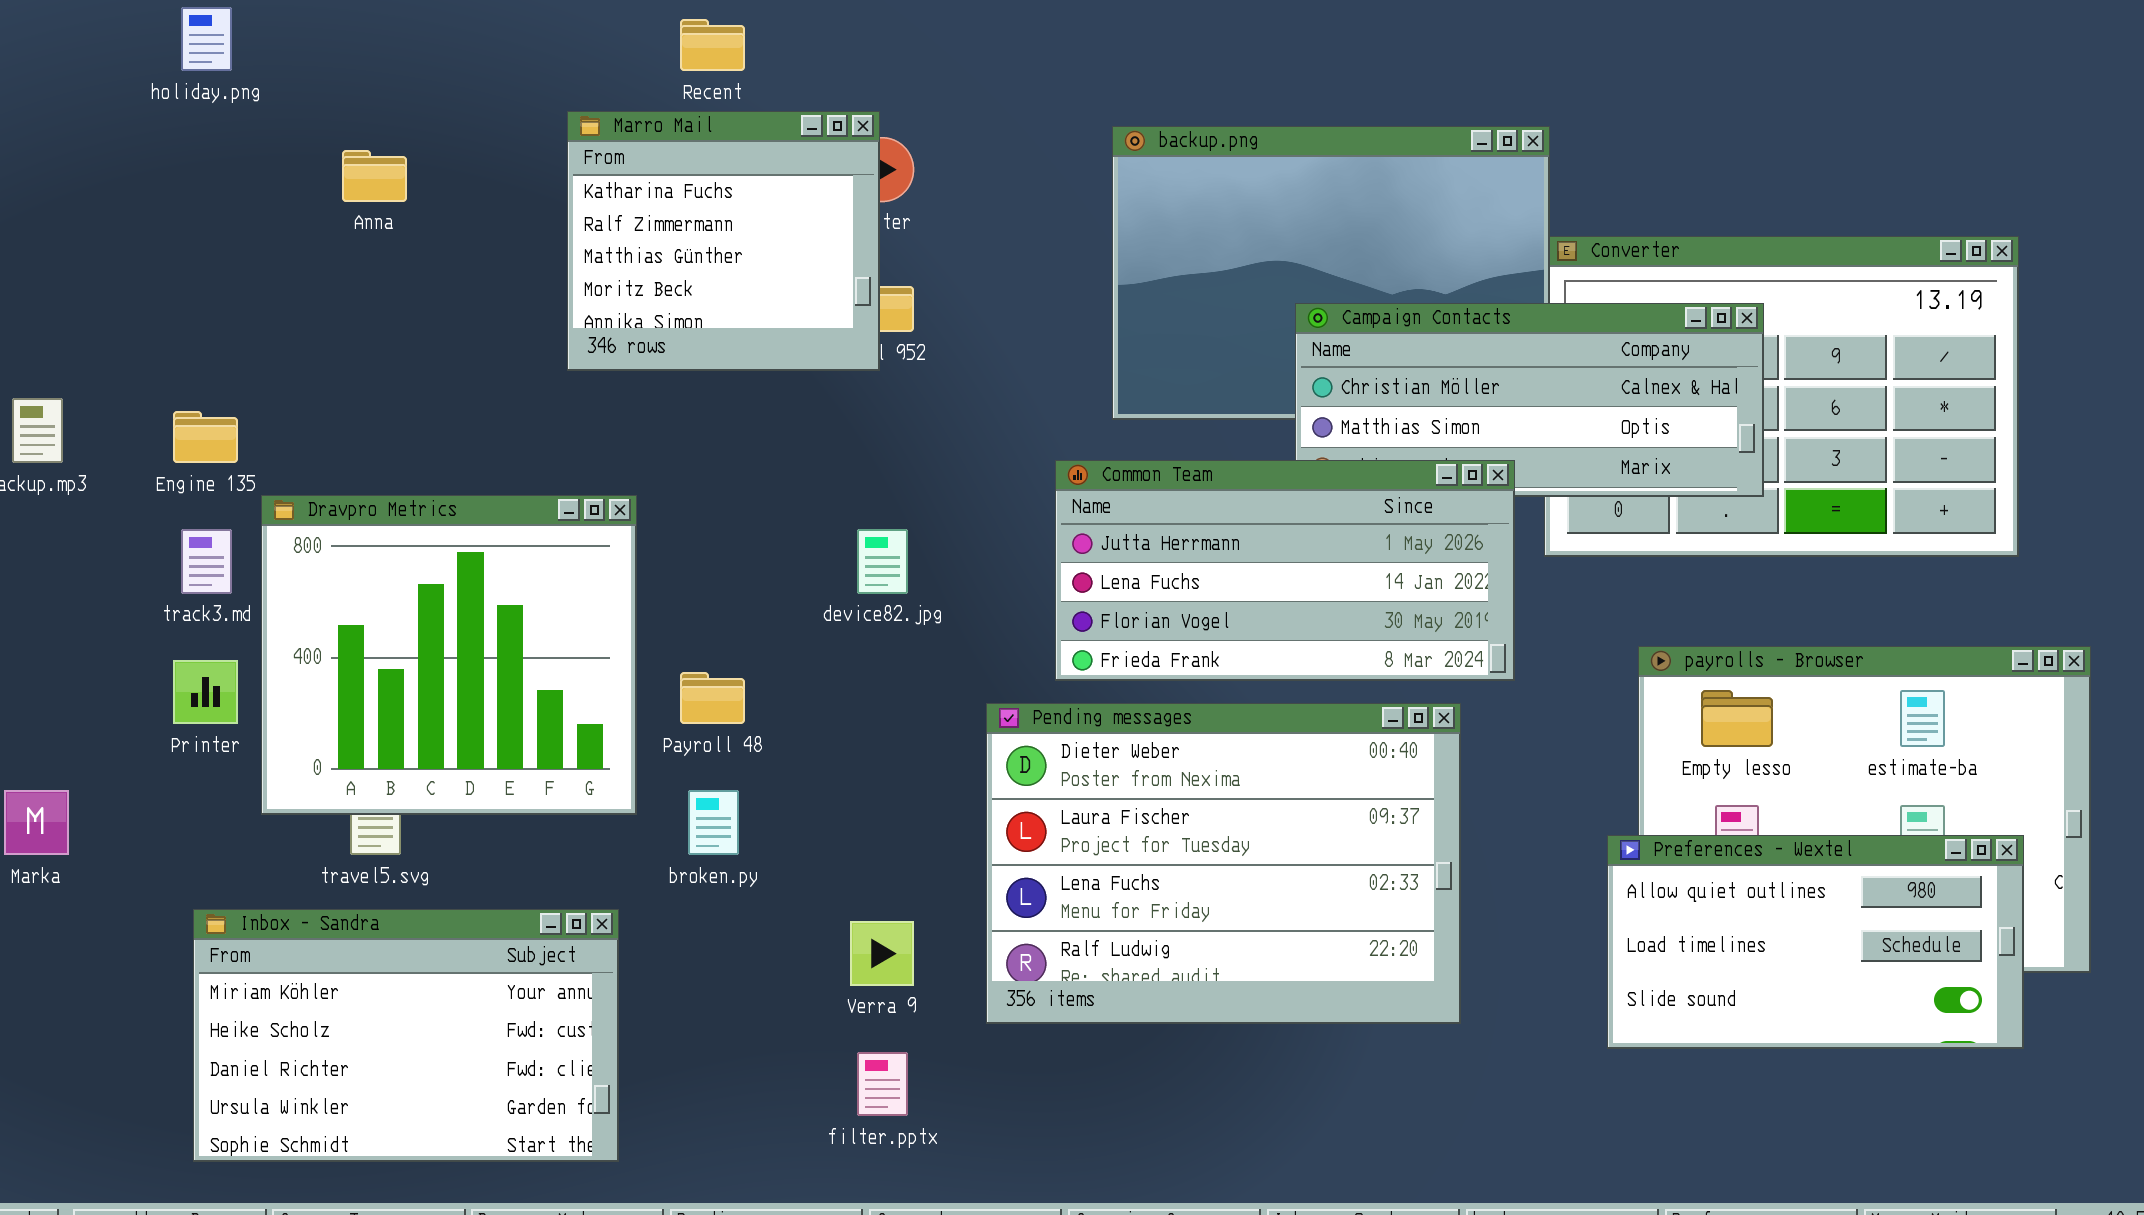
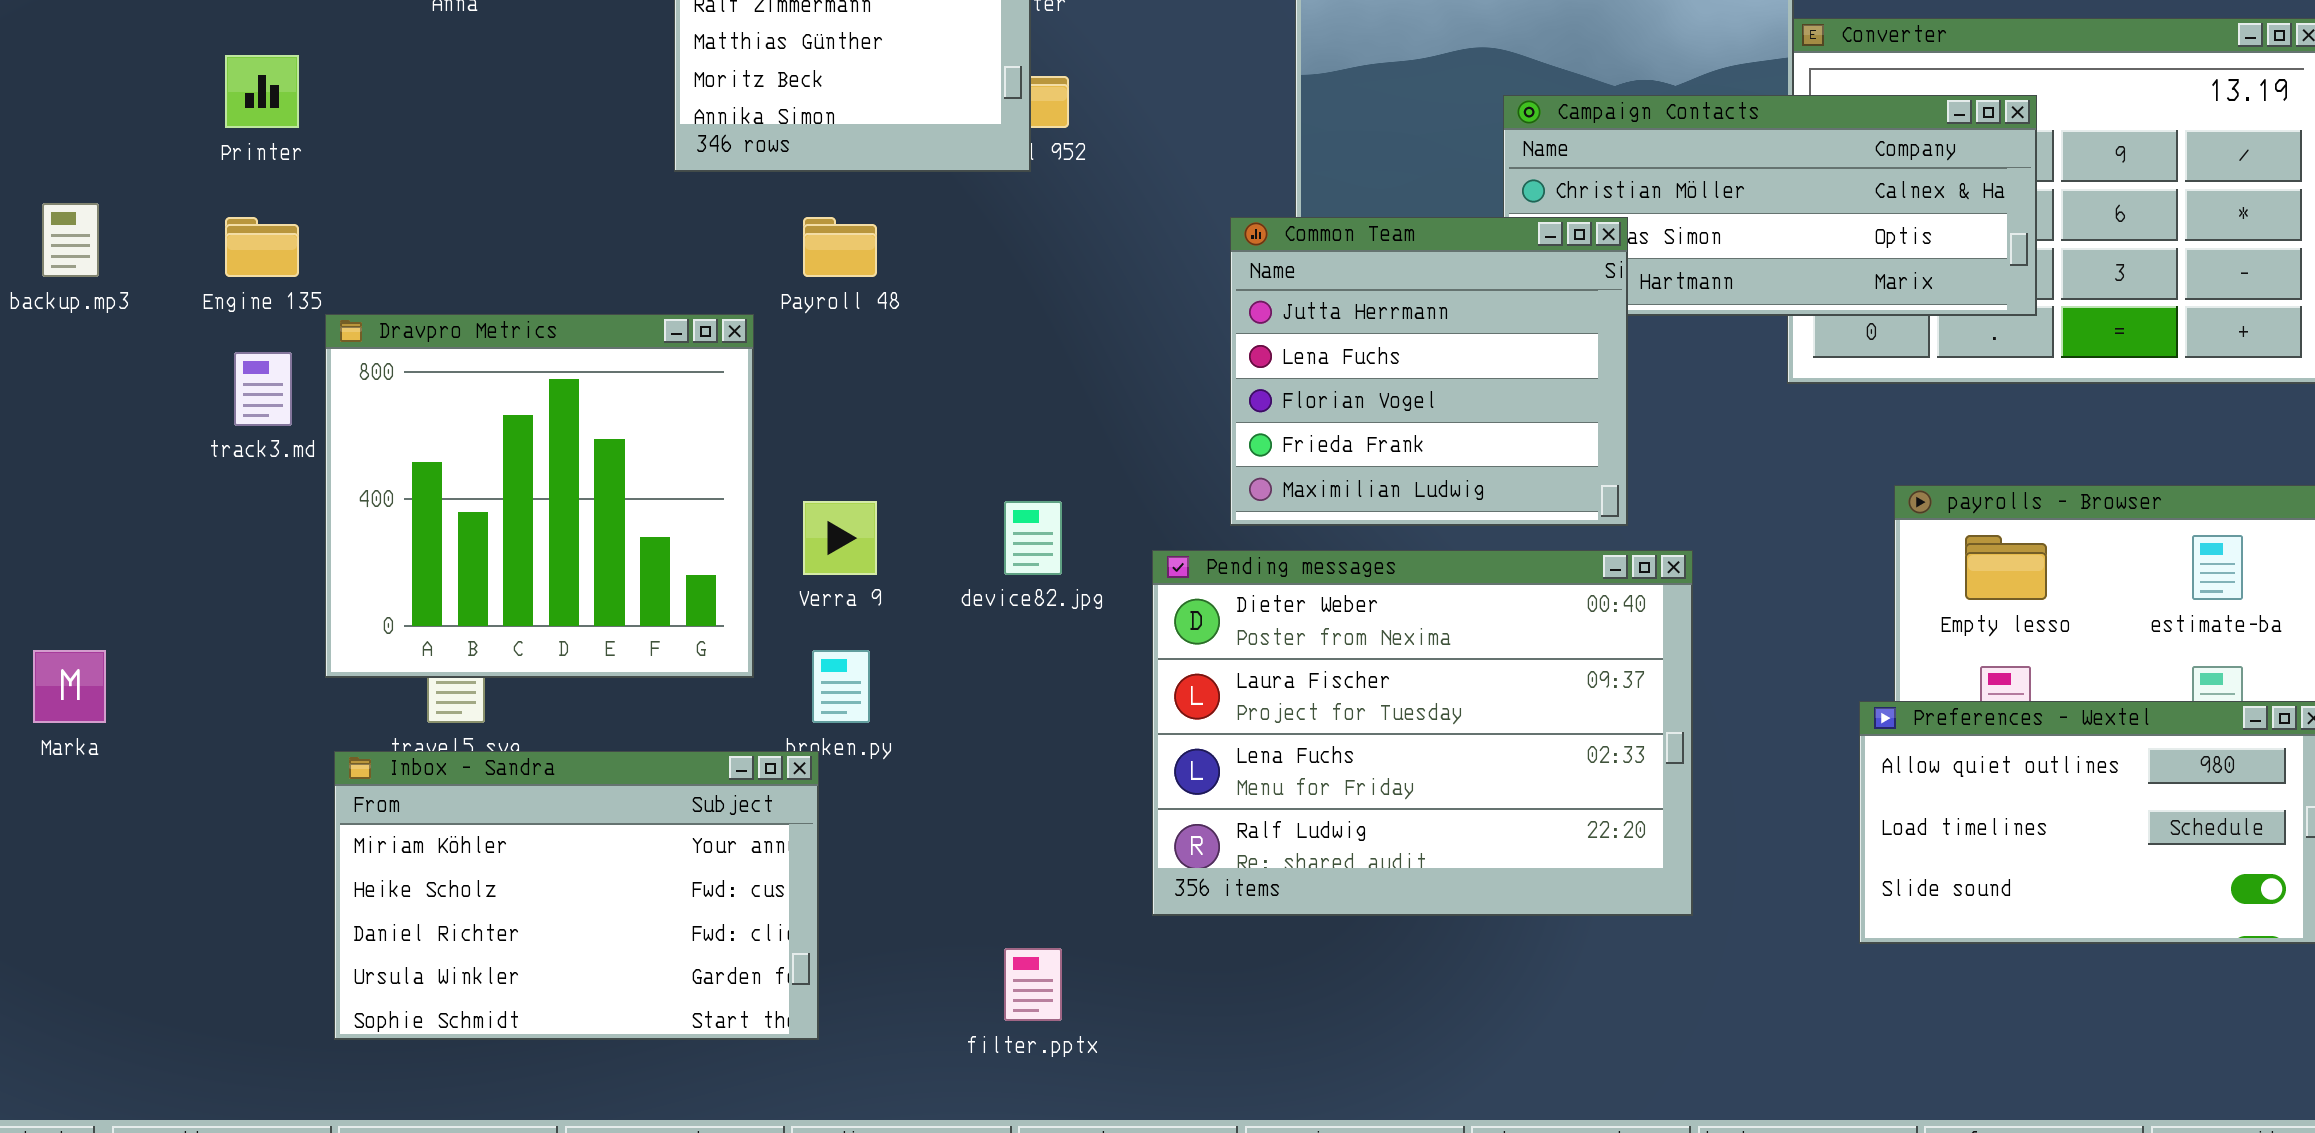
Common Team: [1055,460,1515,681] -> [1230,217,1628,526], resized
device82.jpg: [857,529,908,594] -> [1004,501,1062,575], moved
Printer: [173,660,238,724] -> [225,55,299,128], moved
Payroll 48: [680,672,745,724] -> [803,217,877,277], moved
Inbox - Sandra: [193,909,619,1162] -> [334,751,819,1040], moved
Verra 9: [850,921,914,986] -> [803,501,877,575], moved

